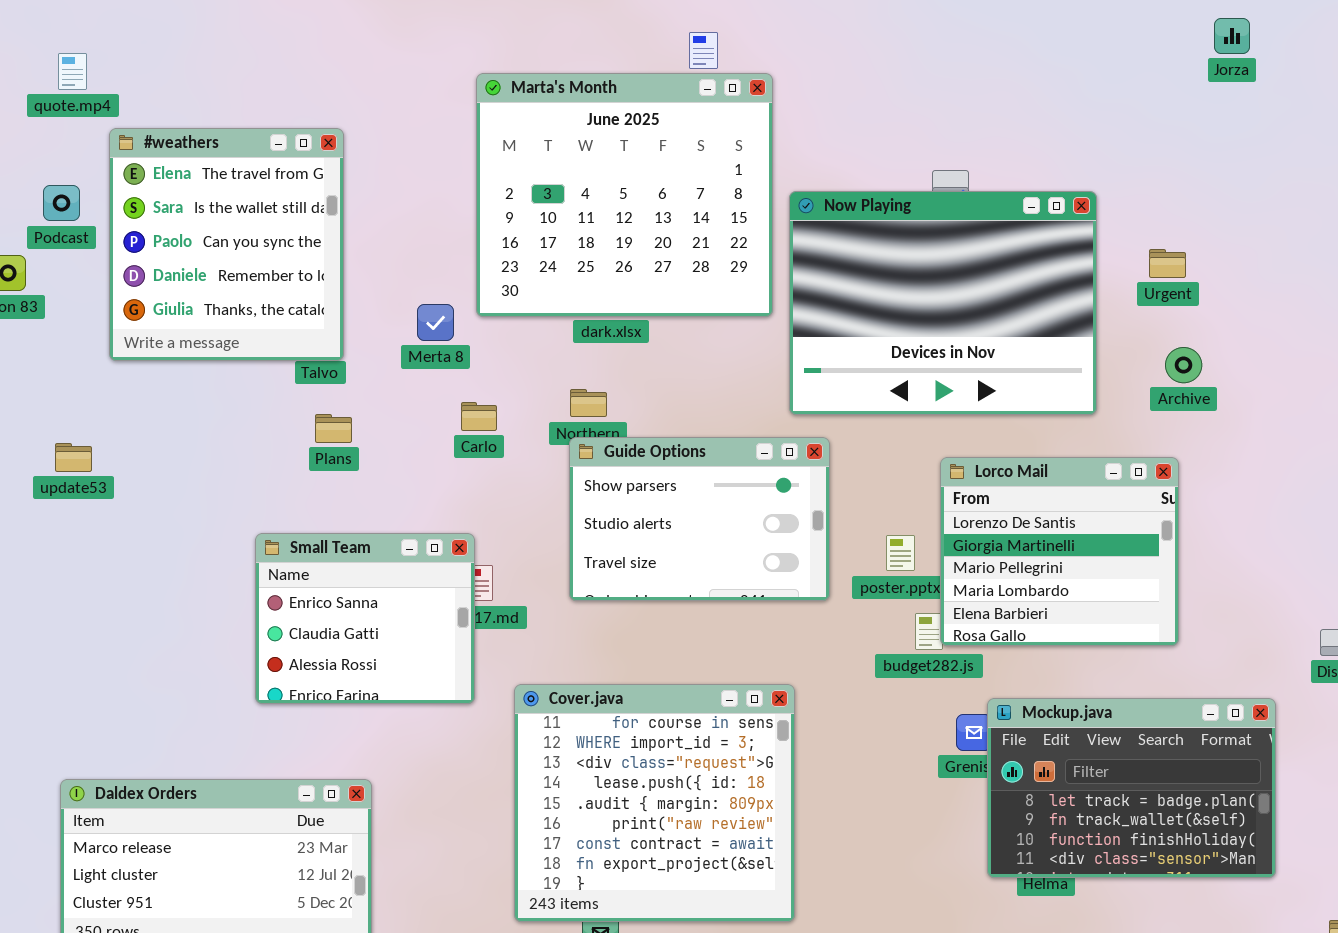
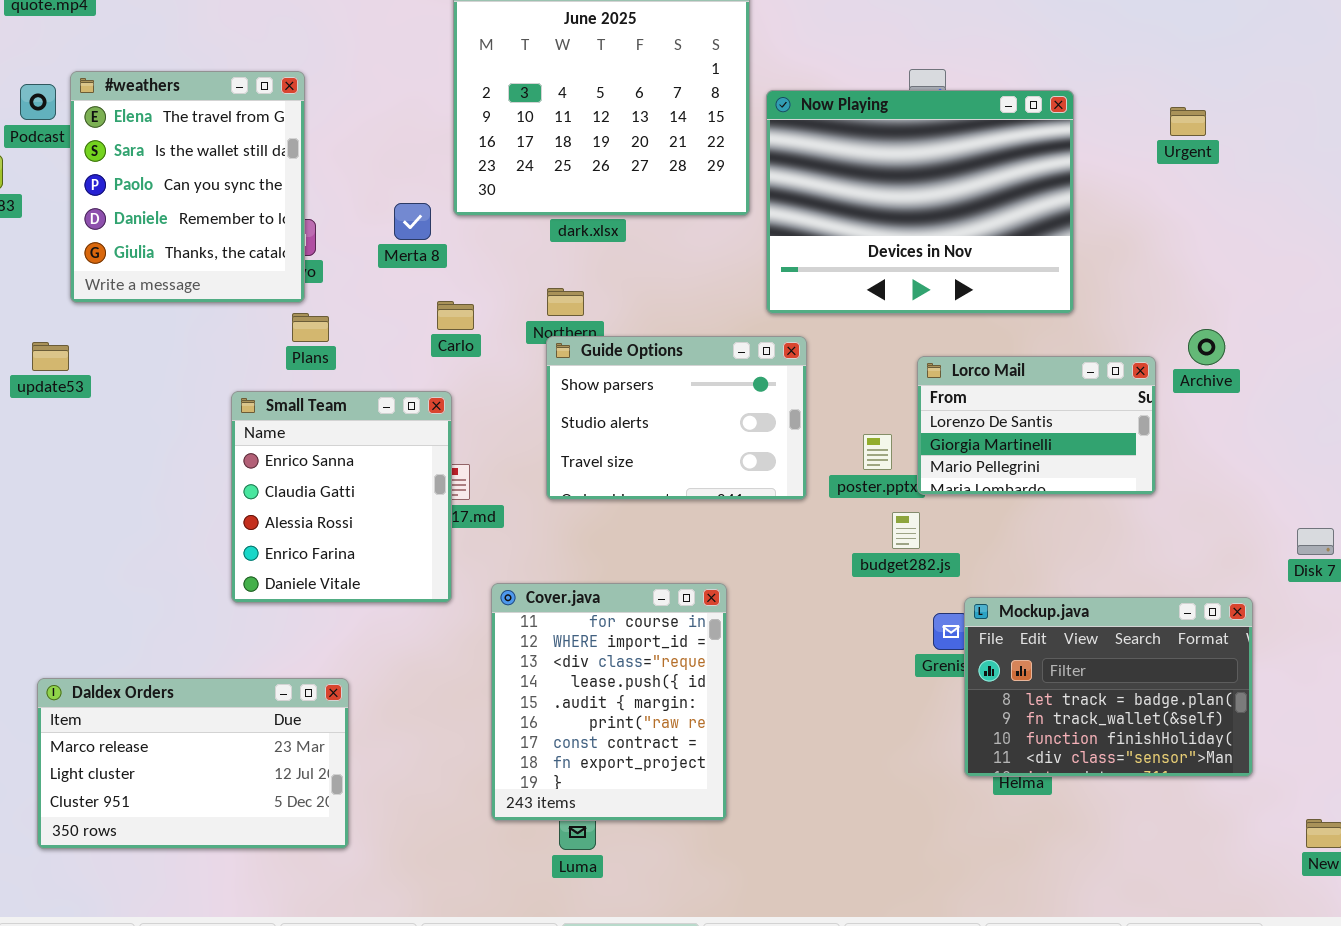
#weathers: [109,128,344,361] -> [70,71,305,303], moved
Urgent: [1149,249,1186,278] -> [1170,107,1206,136], moved
Archive: [1165,347,1202,383] -> [1188,329,1225,365], moved
Lorco Mail: [940,457,1179,646] -> [917,356,1156,495], resized
Small Team: [255,533,475,704] -> [231,391,452,603], resized
Cover.java: [514,684,795,922] -> [491,583,727,821], resized

